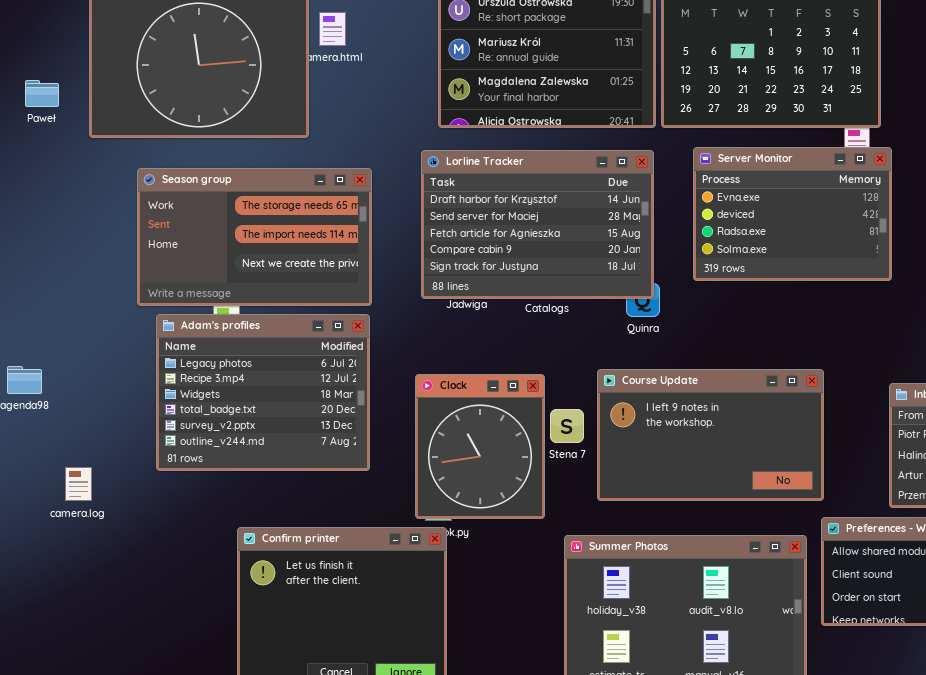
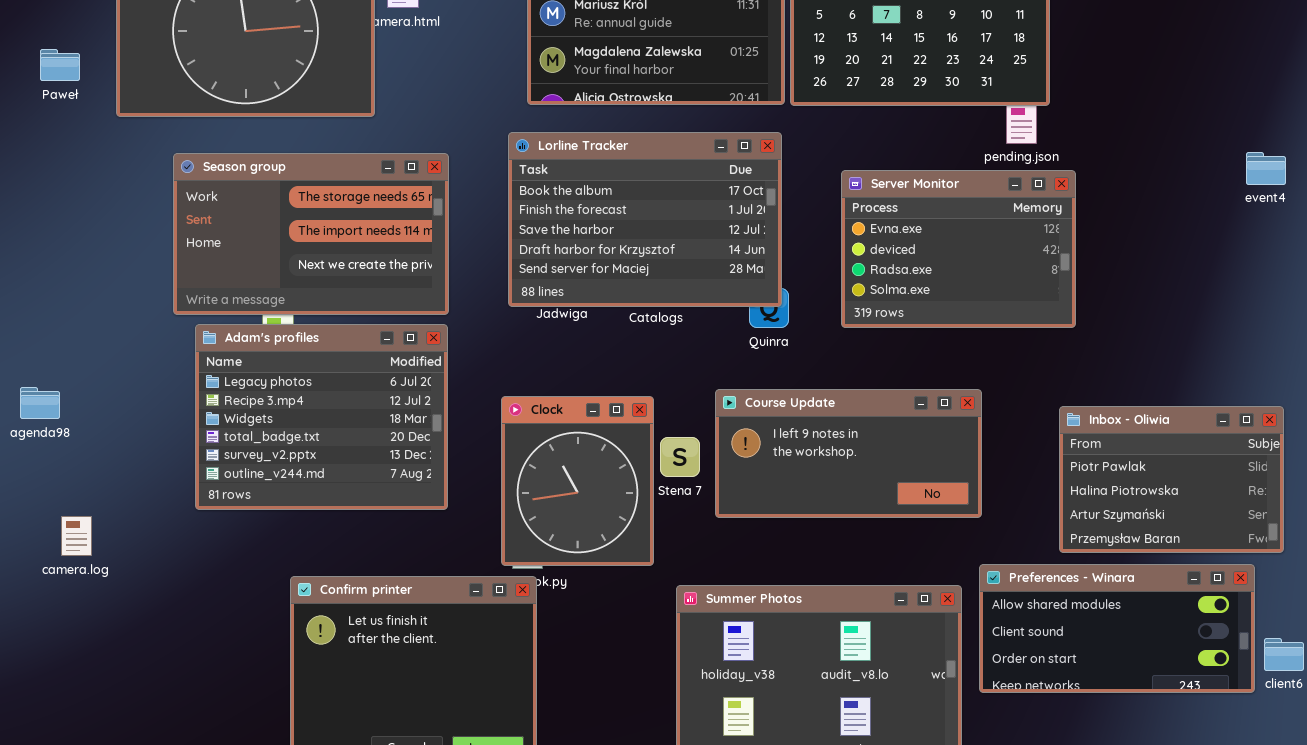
Server Monitor: [693,147,892,281] -> [841,170,1076,328], moved
Lorline Tracker: [421,150,654,299] -> [508,132,782,307], scrolled up 3 rows
Course Update: [597,369,824,501] -> [715,389,982,518], resized
camera.log: [65,467,92,501] -> [61,516,92,556], moved

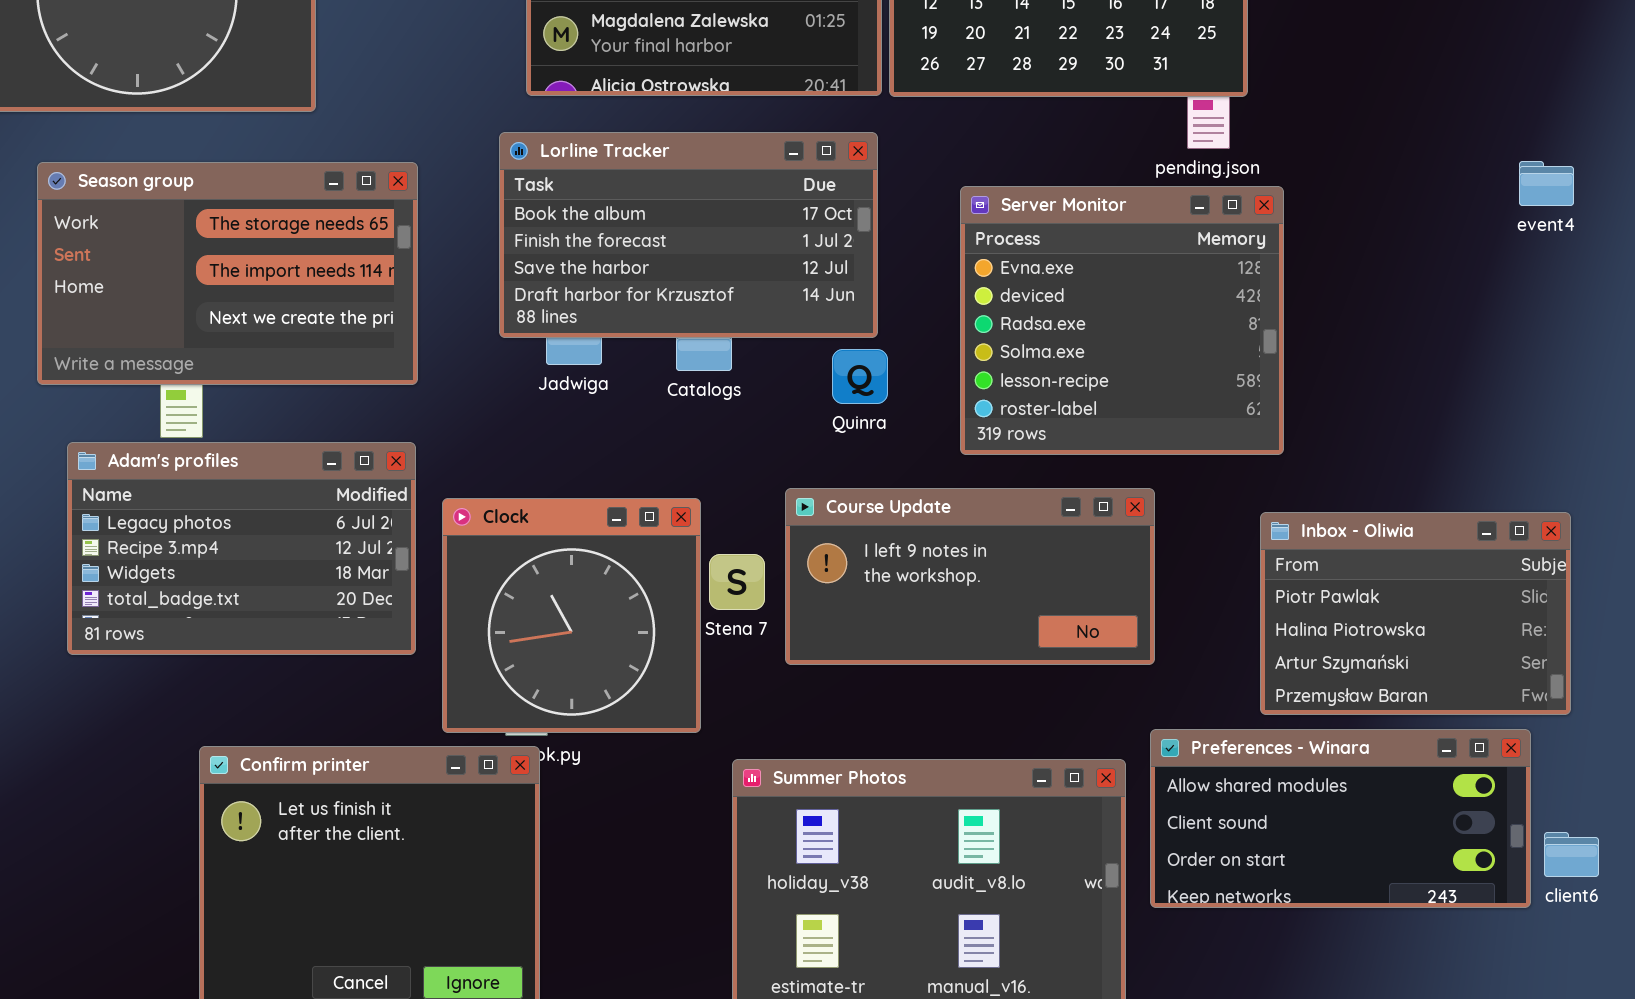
Lorline Tracker: [508,132,782,307] -> [499,132,878,338], resized
Server Monitor: [841,170,1076,328] -> [960,186,1284,455], resized
Adam's profiles: [195,324,448,510] -> [67,442,416,655], resized
Clock: [501,396,654,566] -> [442,498,701,733], resized

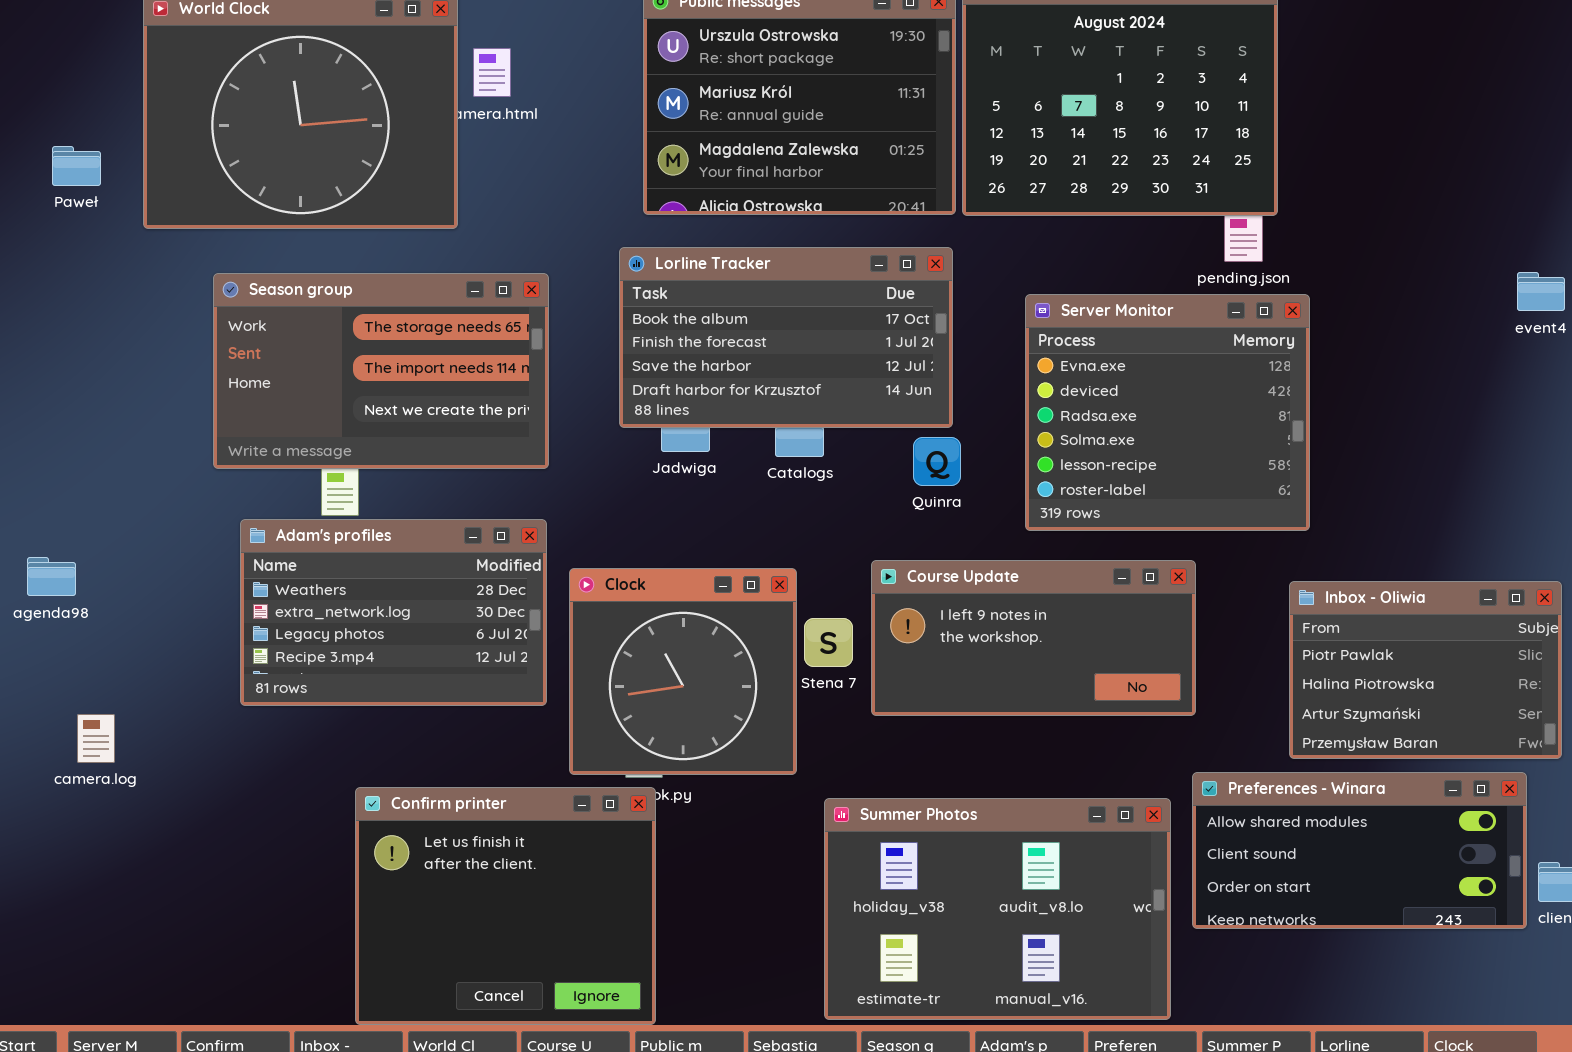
Adam's profiles: [67,442,416,655] -> [240,519,547,706], scrolled up 2 rows

